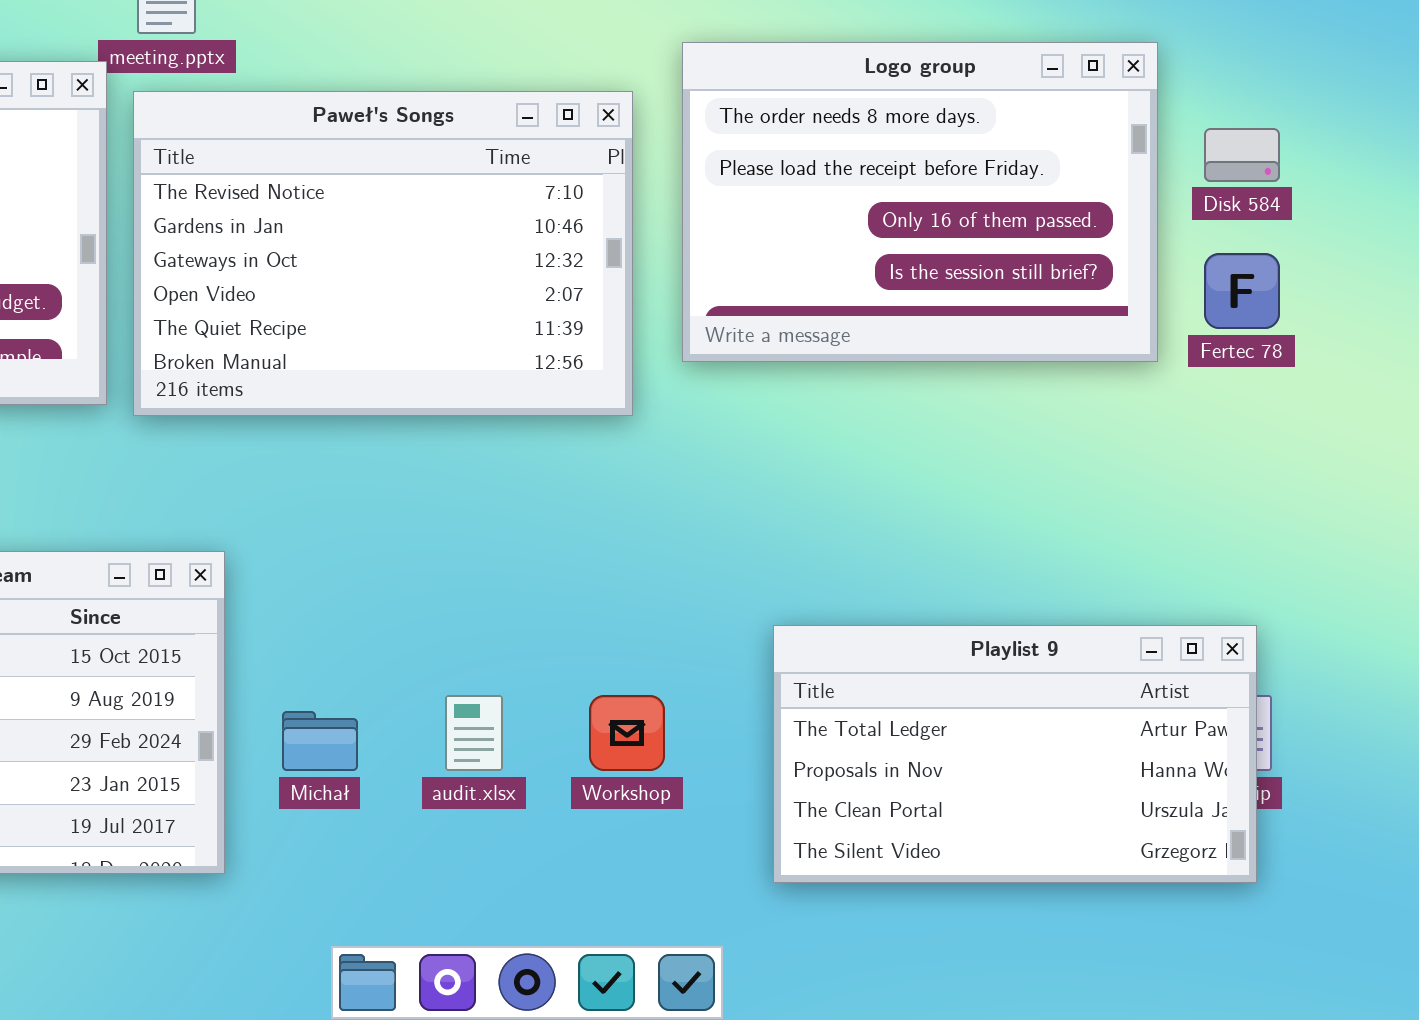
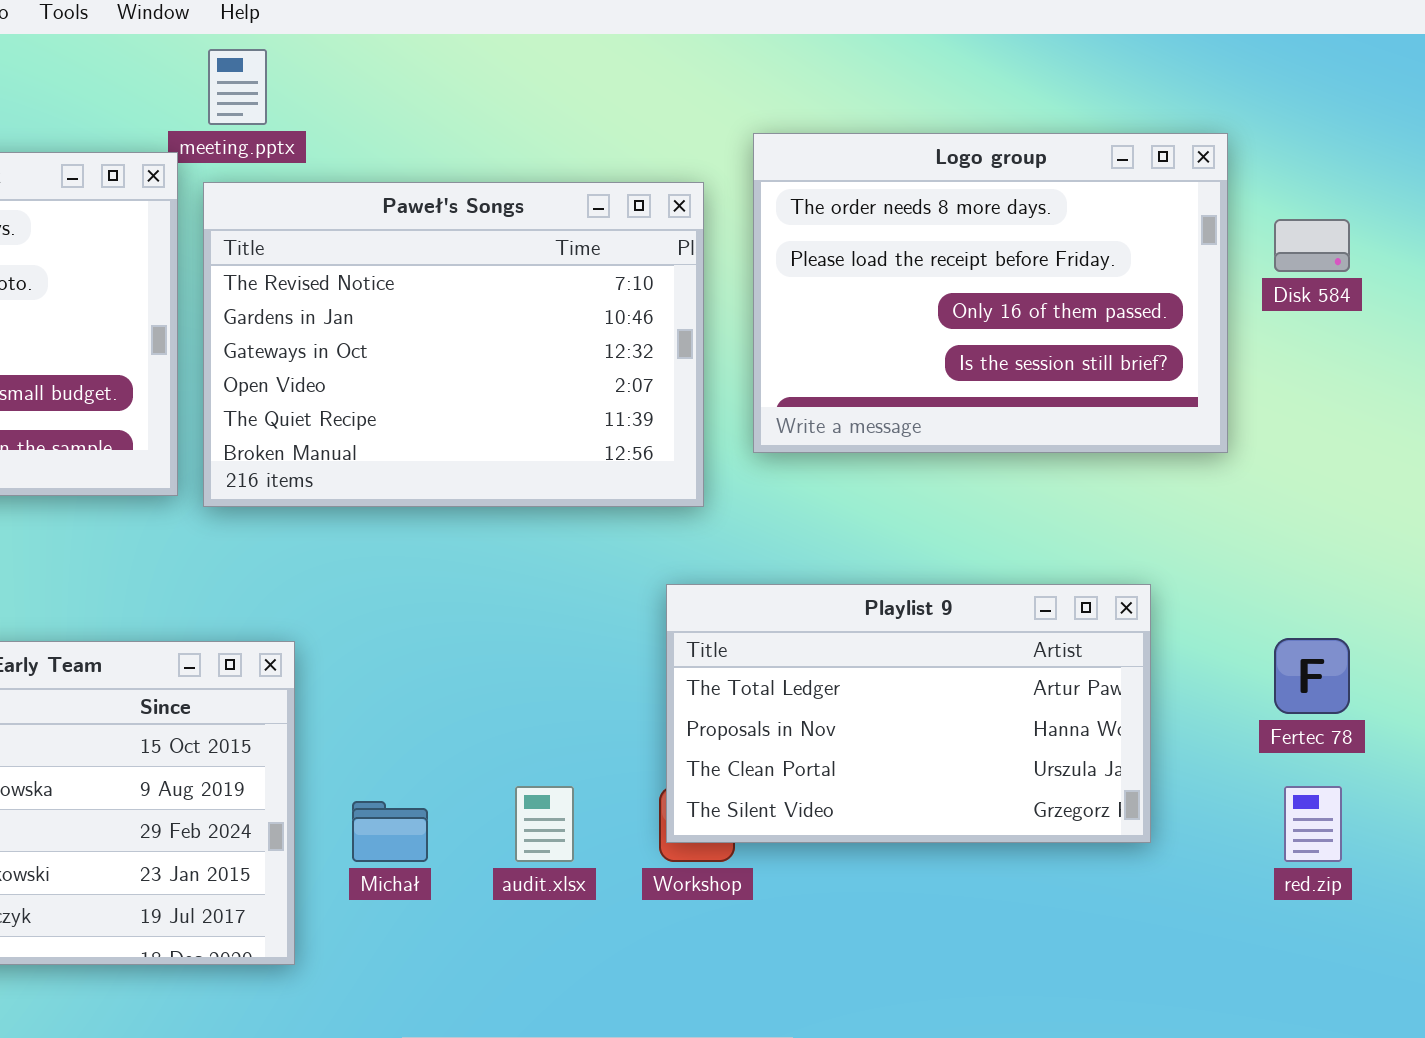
Fertec 78: [1204,253,1280,329] -> [1274,638,1350,714], moved
Playlist 9: [773,625,1257,883] -> [666,584,1151,843], moved

